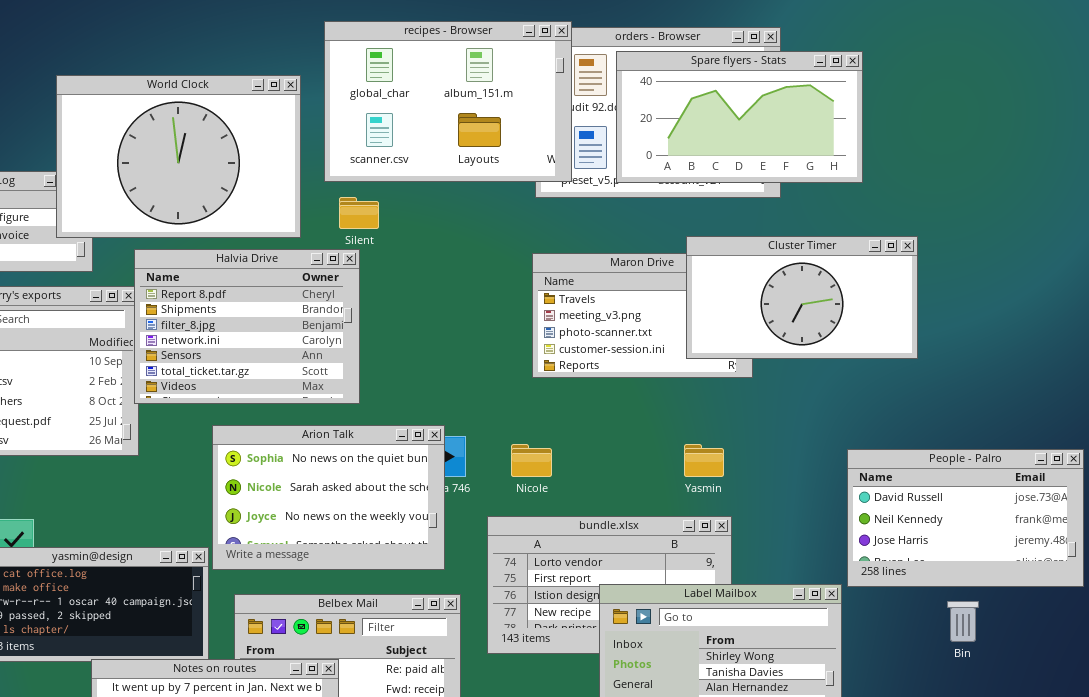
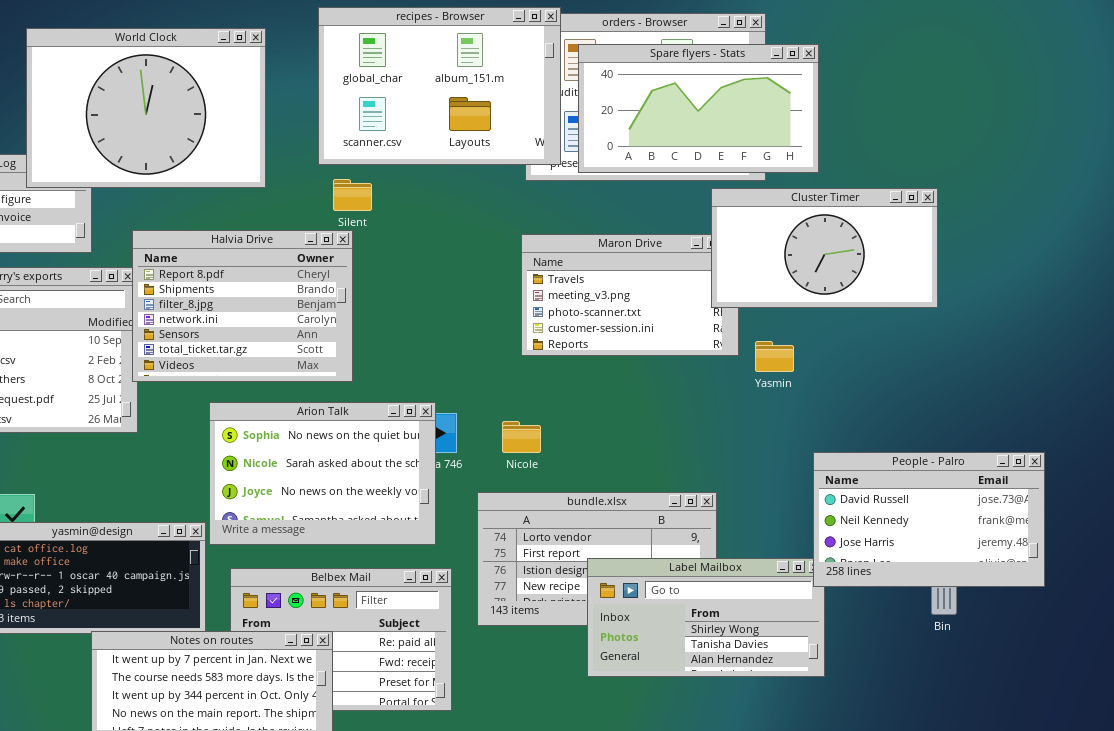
Spare flyers - Stats: [616,51,863,183] -> [578,44,819,173], moved
World Clock: [56,75,301,238] -> [26,28,266,188], moved
Cluster Timer: [686,236,918,359] -> [711,188,938,308], moved
Yasmin: [684,444,724,477] -> [755,341,794,372], moved
People - Palro: [847,449,1084,587] -> [813,452,1045,587], moved

